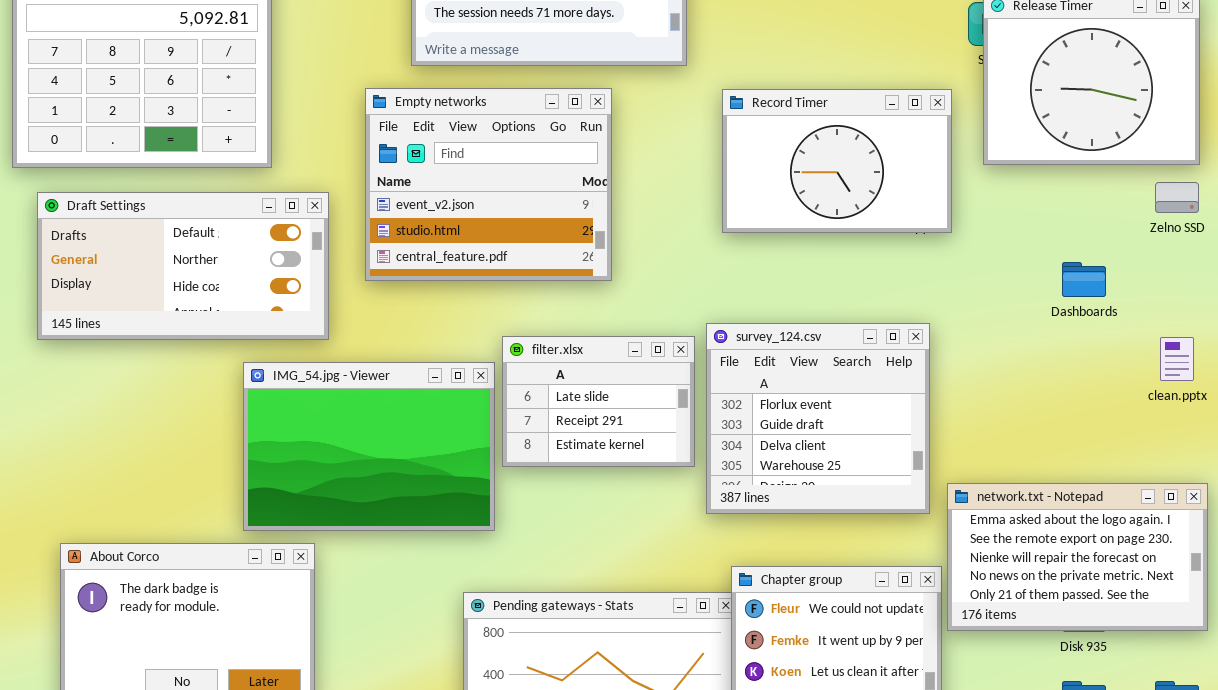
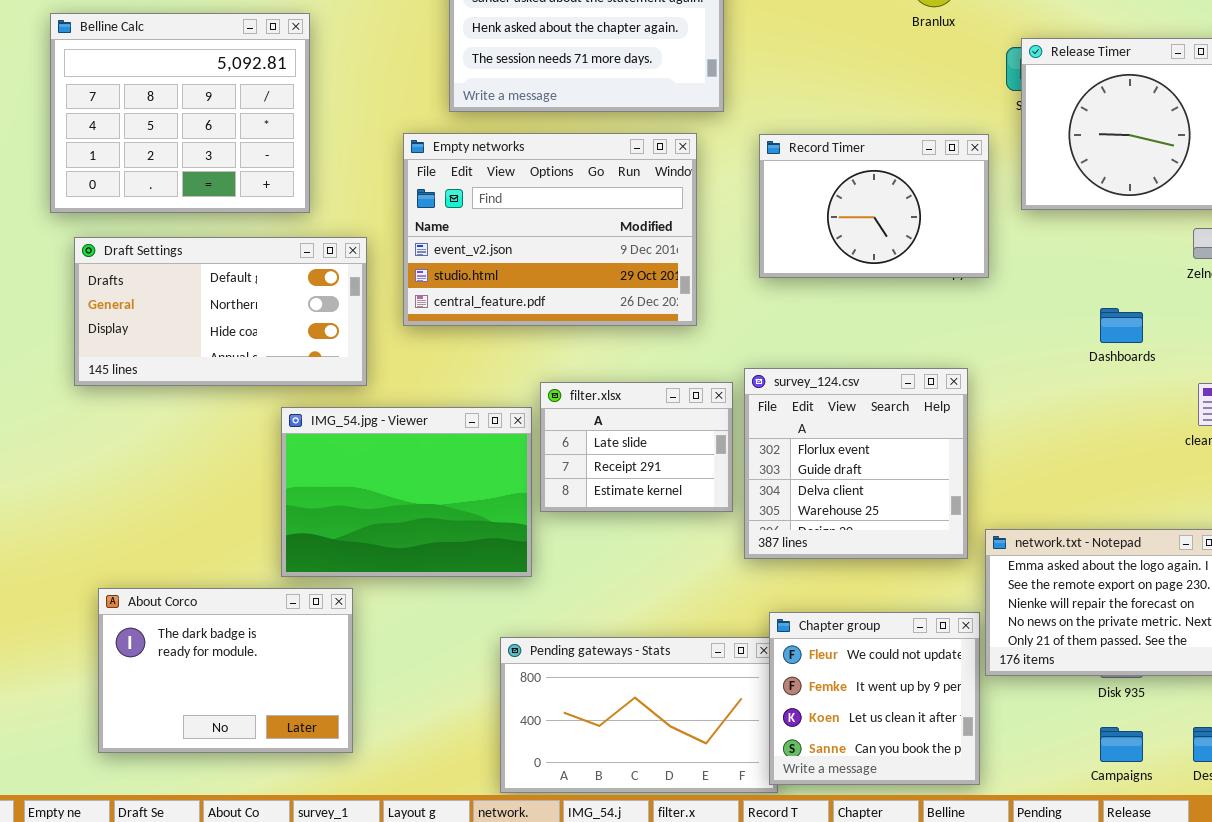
Empty networks: [365,88,612,281] -> [403,133,697,326], resized

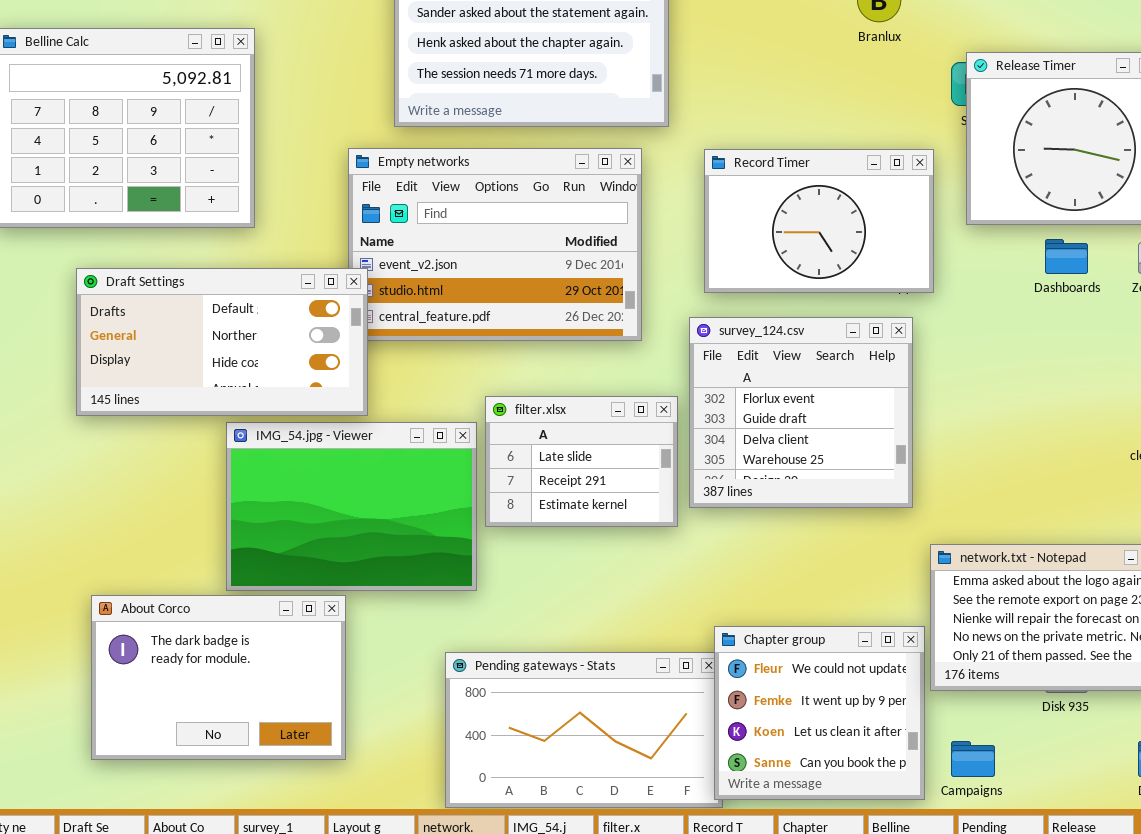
Draft Settings: [74,237,367,386] -> [76,268,368,416], moved
Dashboards: [1100,308,1143,343] -> [1045,239,1088,274], moved
survey_124.csv: [744,368,968,559] -> [689,317,913,508], moved
About Corco: [98,588,353,753] -> [91,595,346,760], moved
Campaigns: [1100,727,1143,762] -> [951,741,995,777], moved

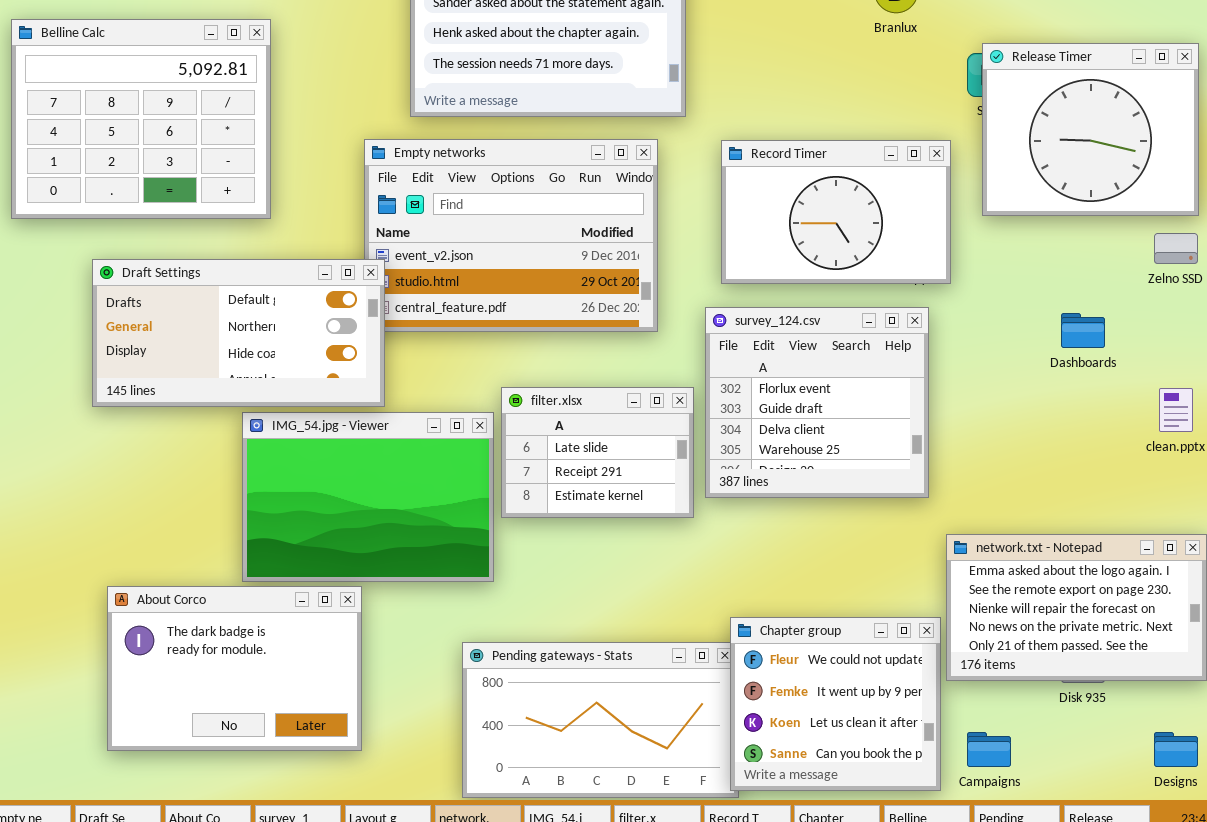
Dashboards: [1045,239,1088,274] -> [1061,313,1105,348], moved

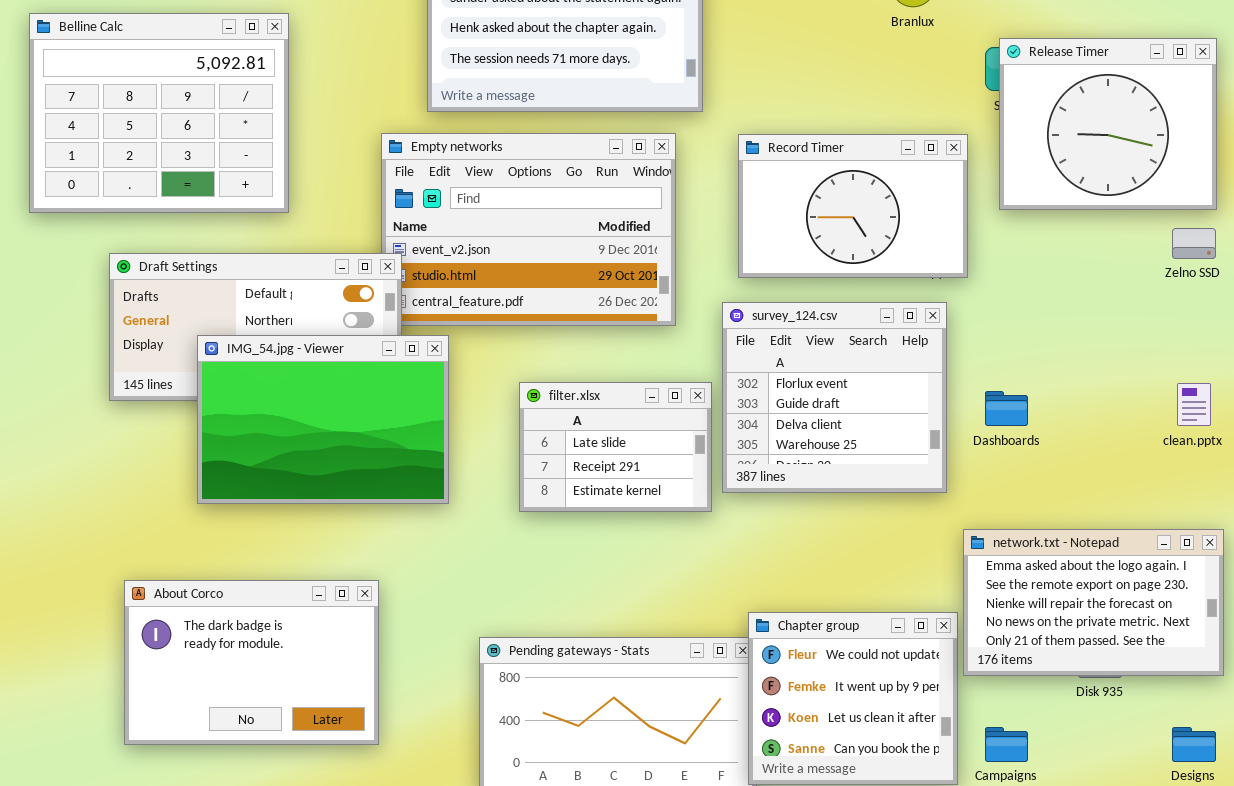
Dashboards: [1061,313,1105,348] -> [985,391,1028,426], moved
IMG_54.jpg - Viewer: [242,412,494,582] -> [197,335,449,504], moved

